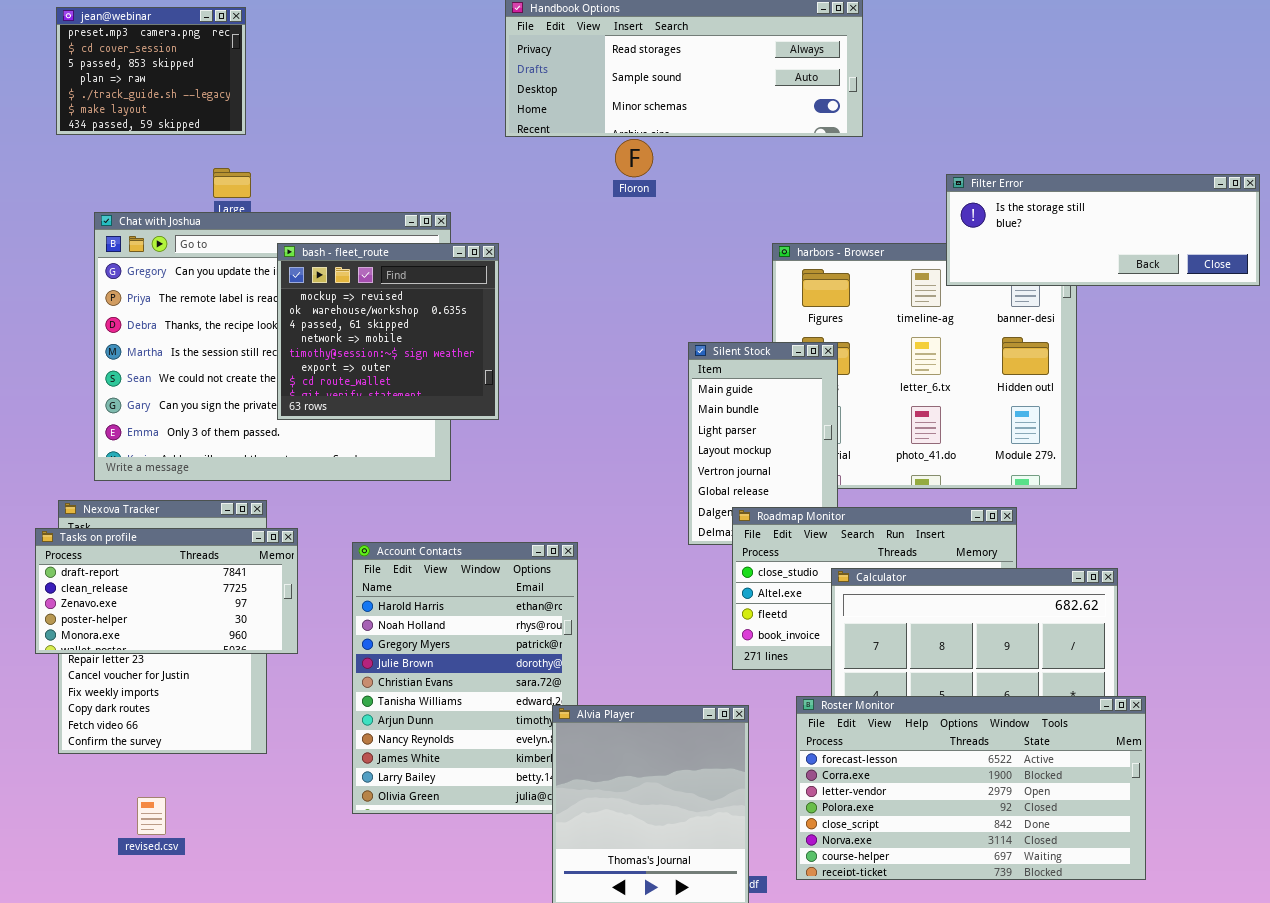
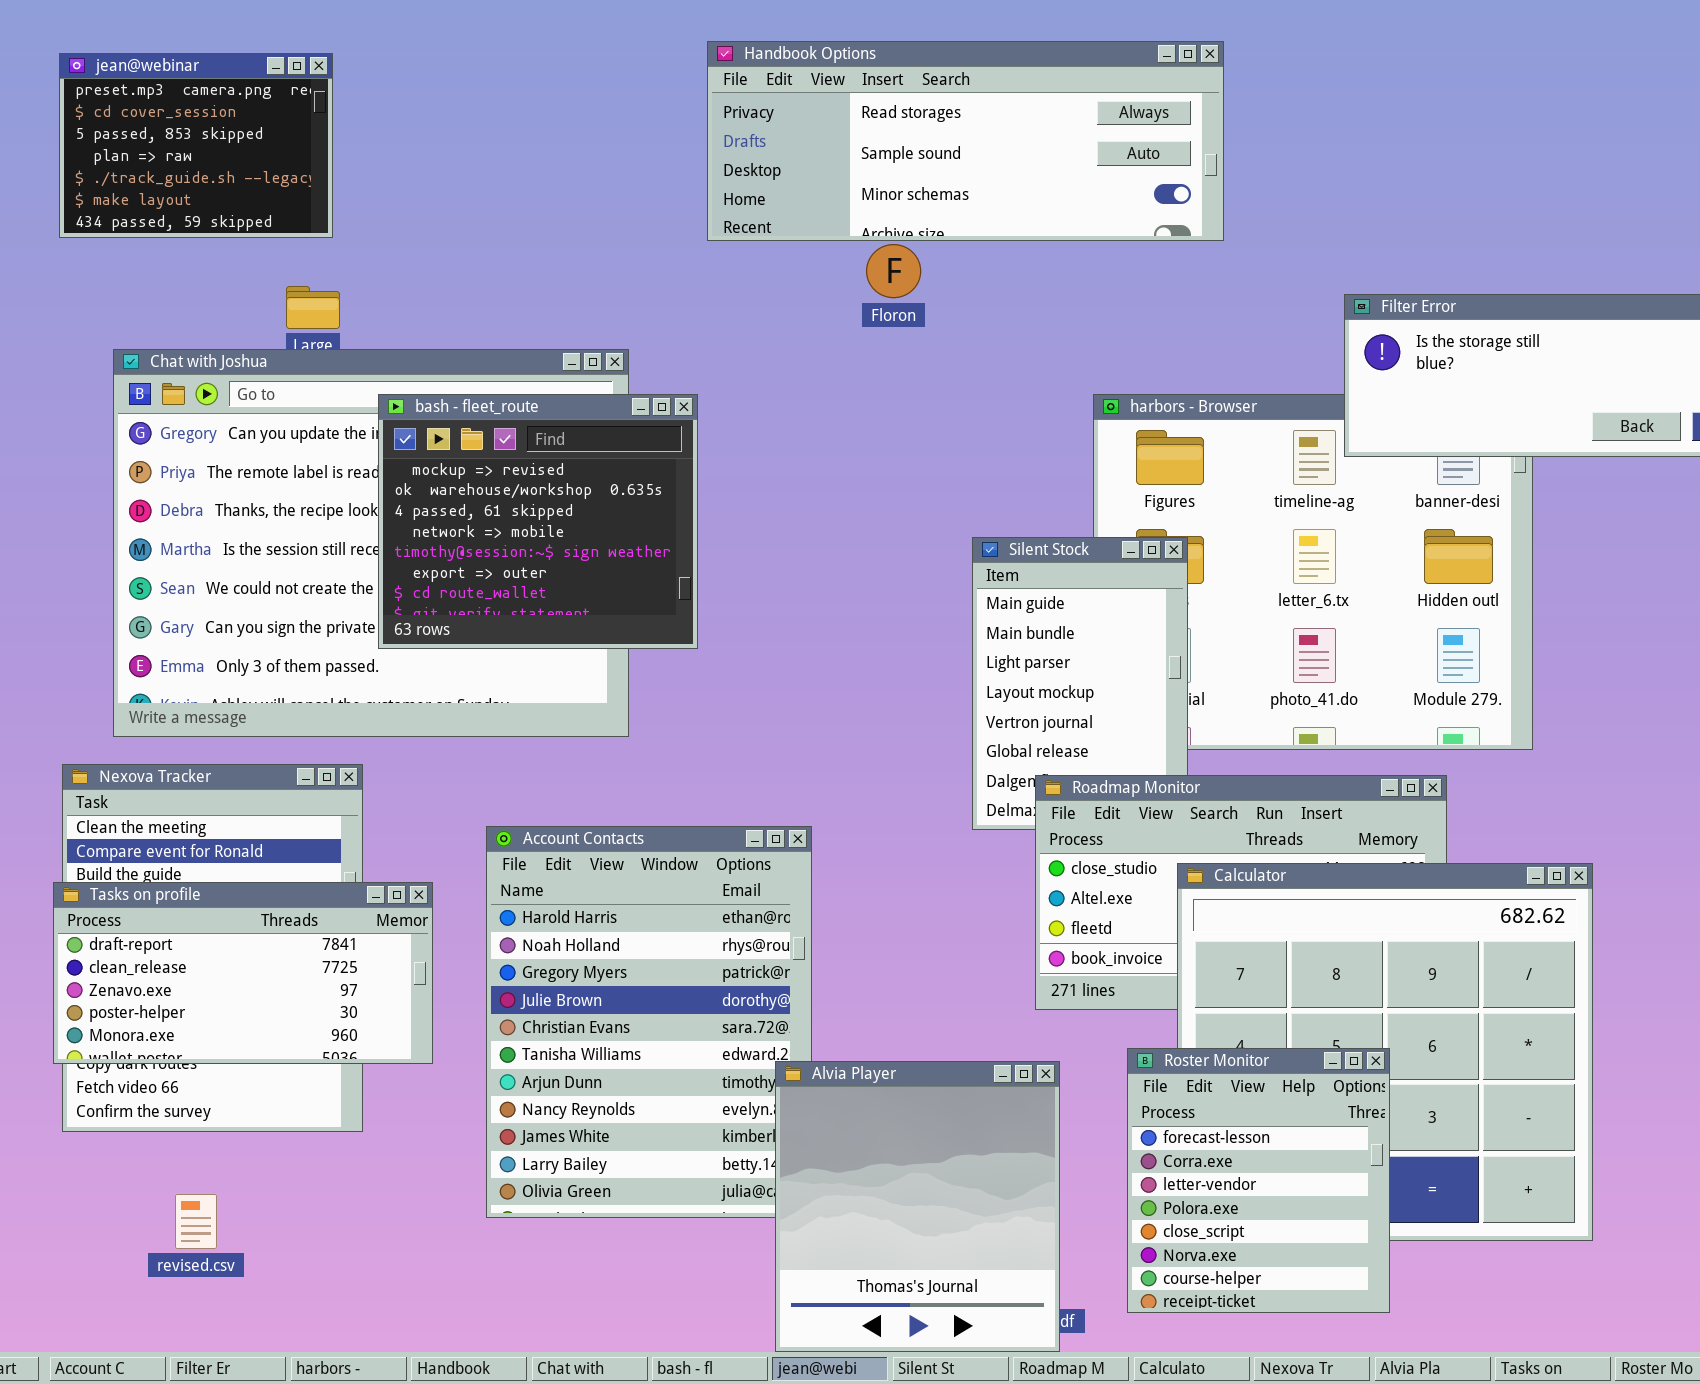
Tasks on profile: [35,528,298,654] -> [53,882,433,1064], moved
Roster Monitor: [796,696,1146,880] -> [1127,1048,1390,1313], resized

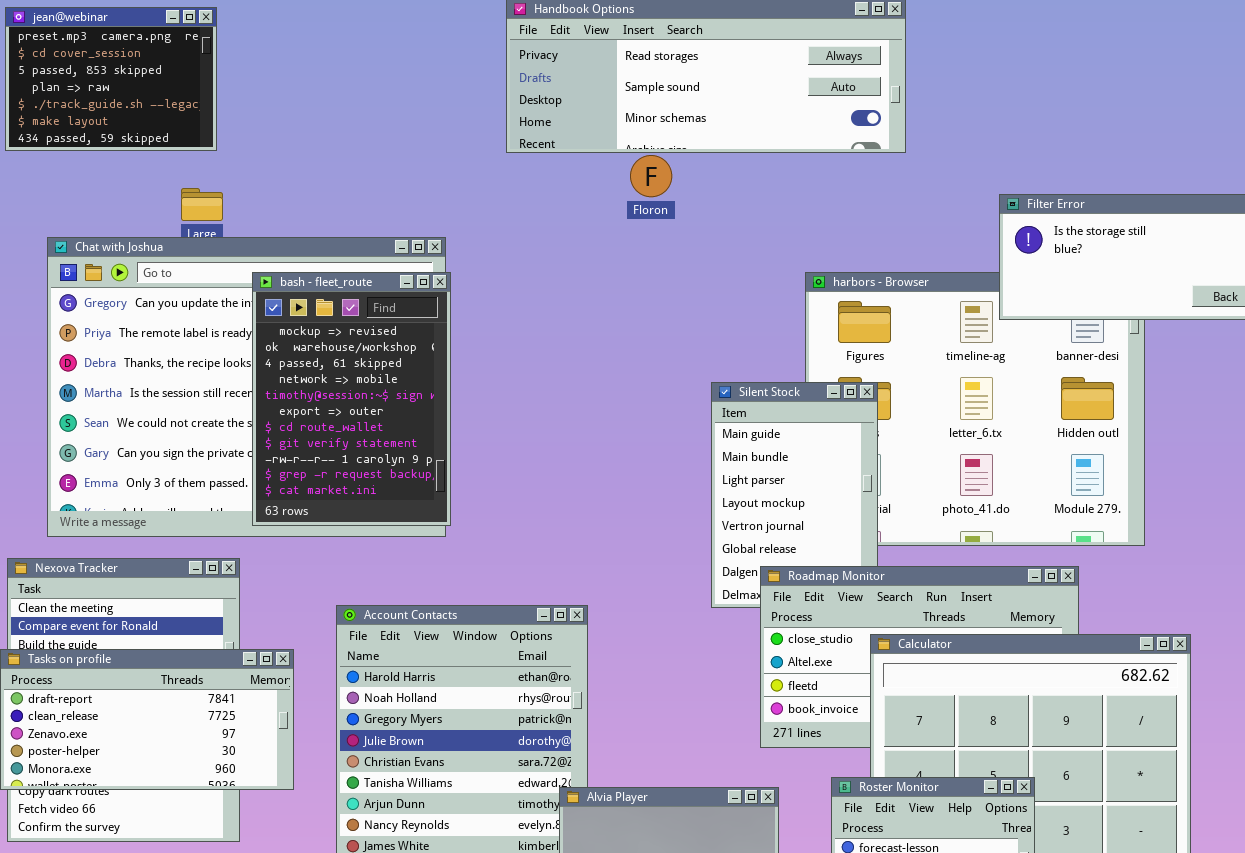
bash - fleet_route: [378,394,698,649] -> [252,272,451,526], resized

